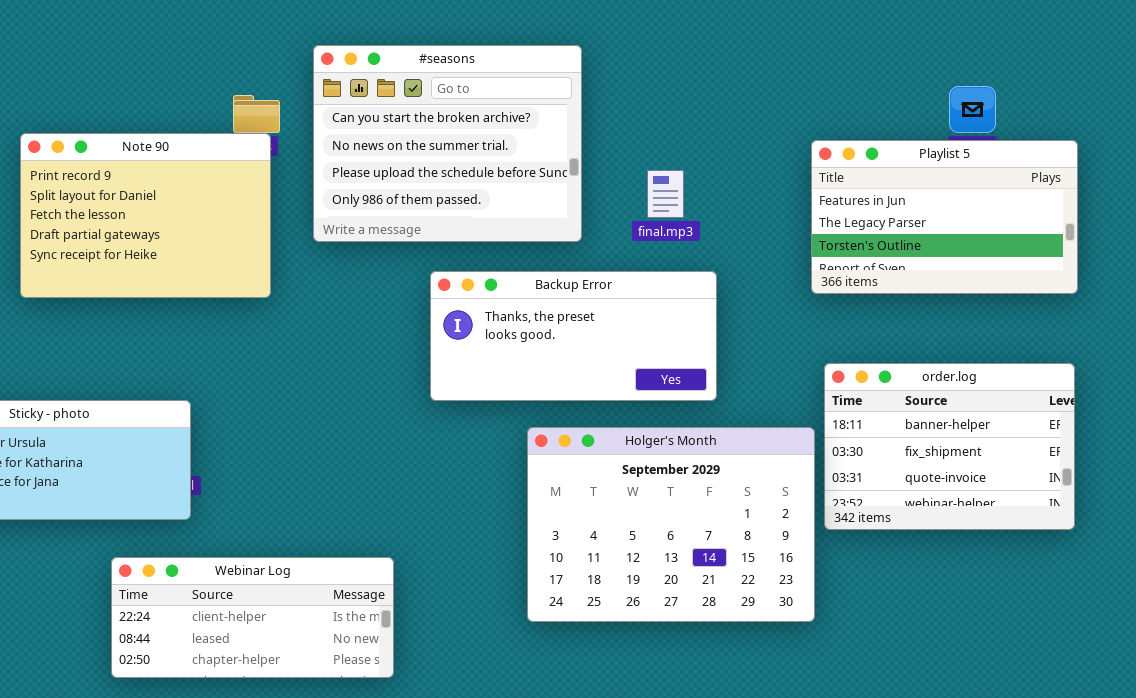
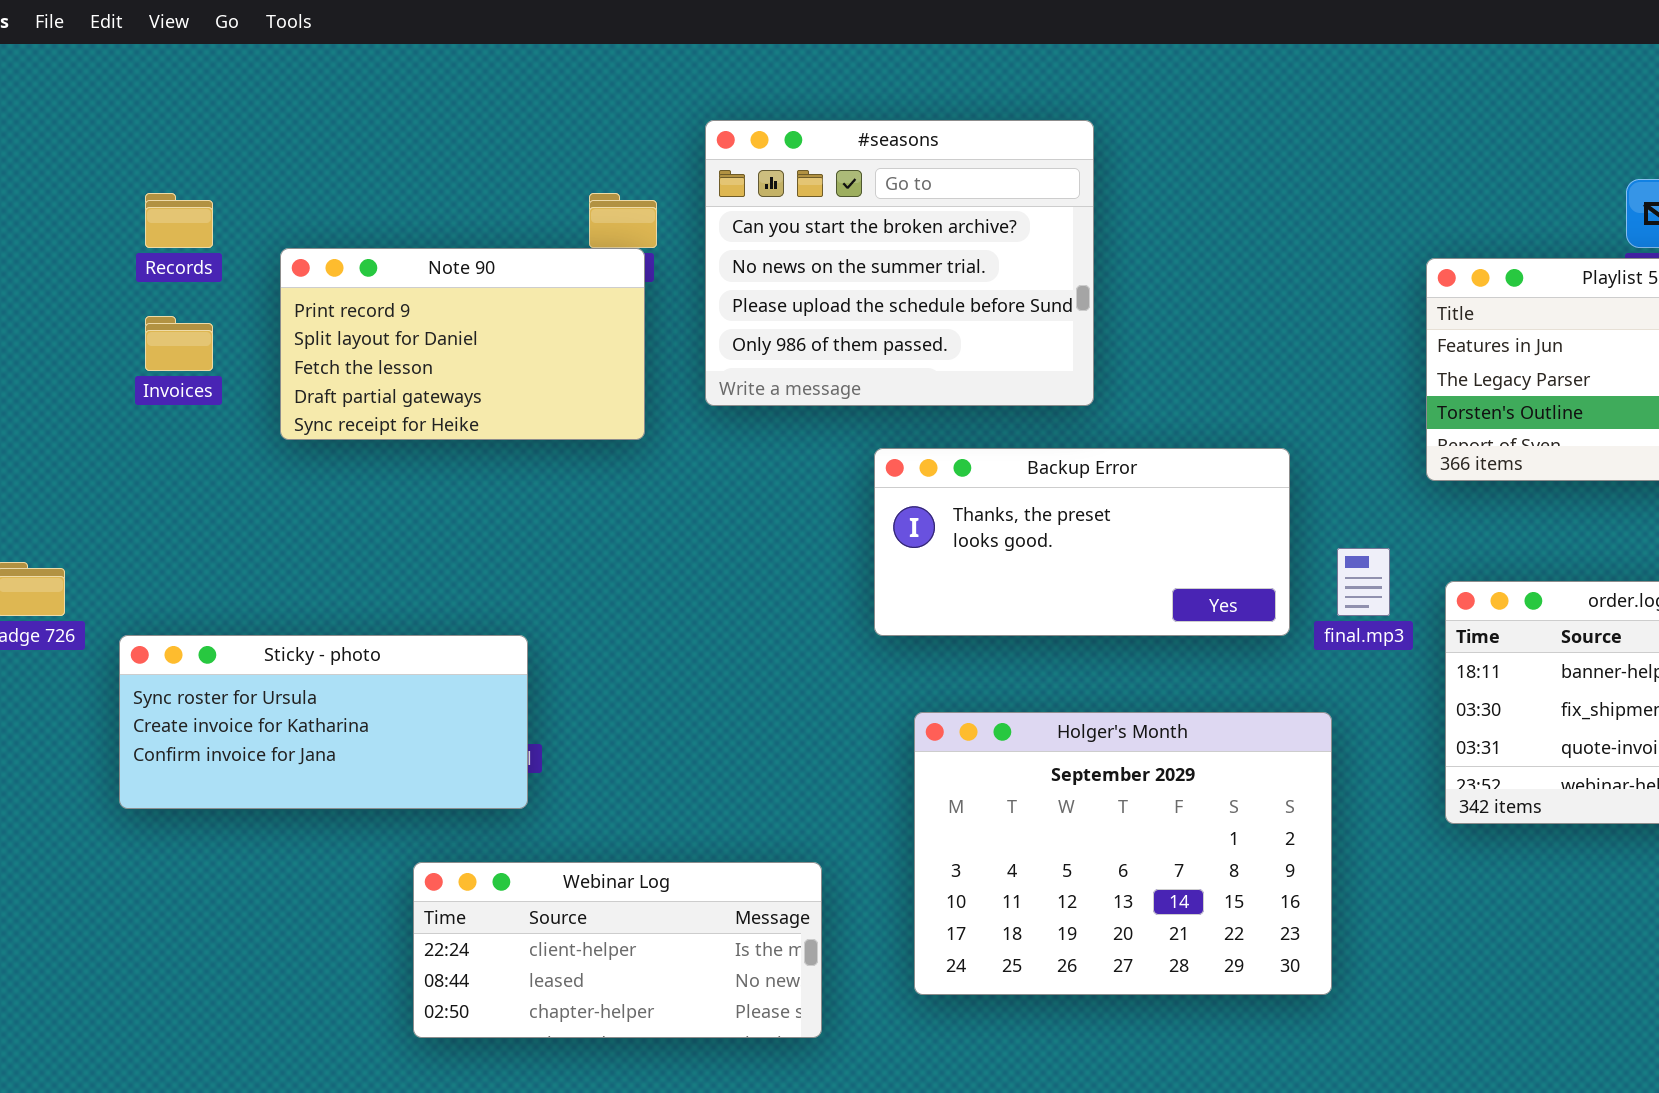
Note 90: [20,133,271,298] -> [280,248,645,440], resized
final.mp3: [647,170,684,218] -> [1337,548,1390,616], moved
Holger's Month: [527,427,815,622] -> [914,712,1332,995], moved

